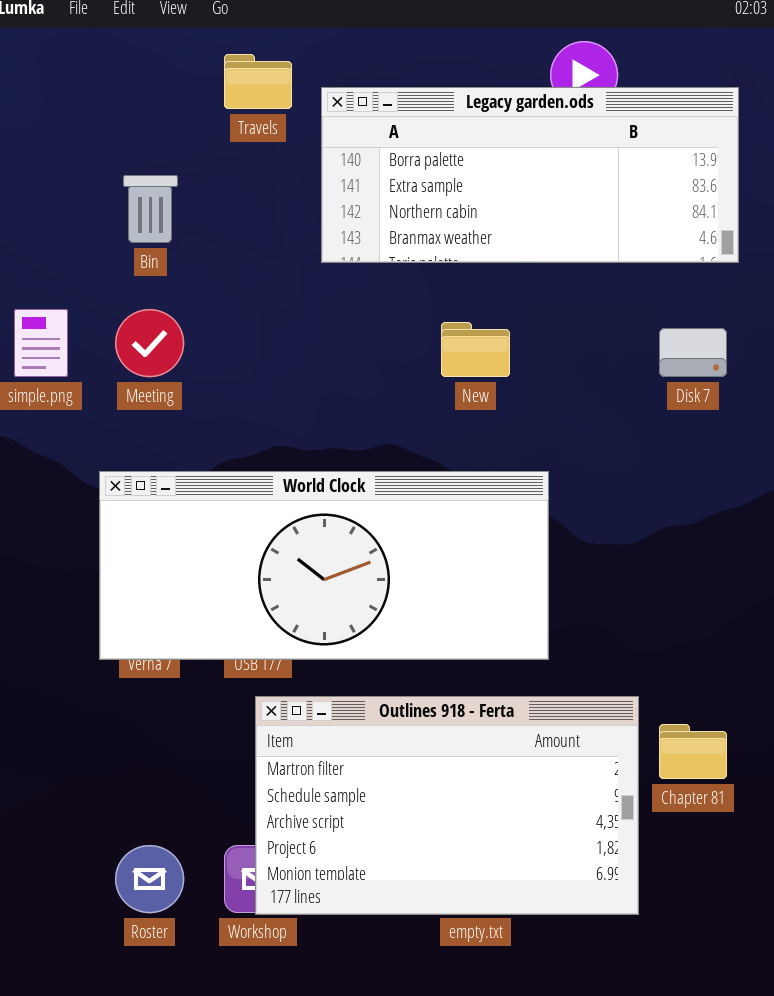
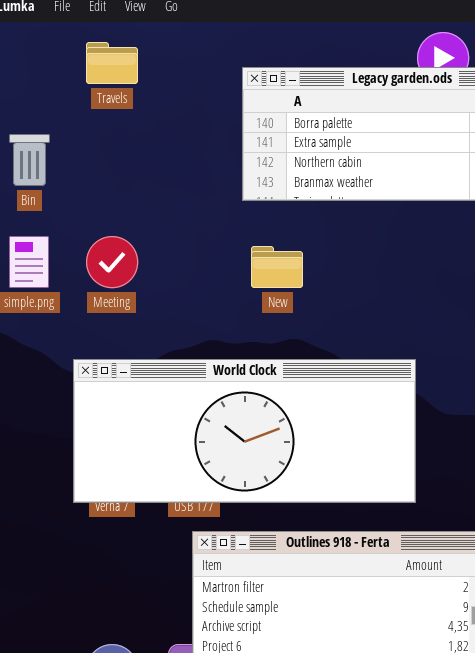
Travels: [224,54,292,109] -> [86,42,138,84], moved
Bin: [123,175,178,243] -> [9,134,50,186], moved
New: [441,322,510,377] -> [251,246,303,288], moved

